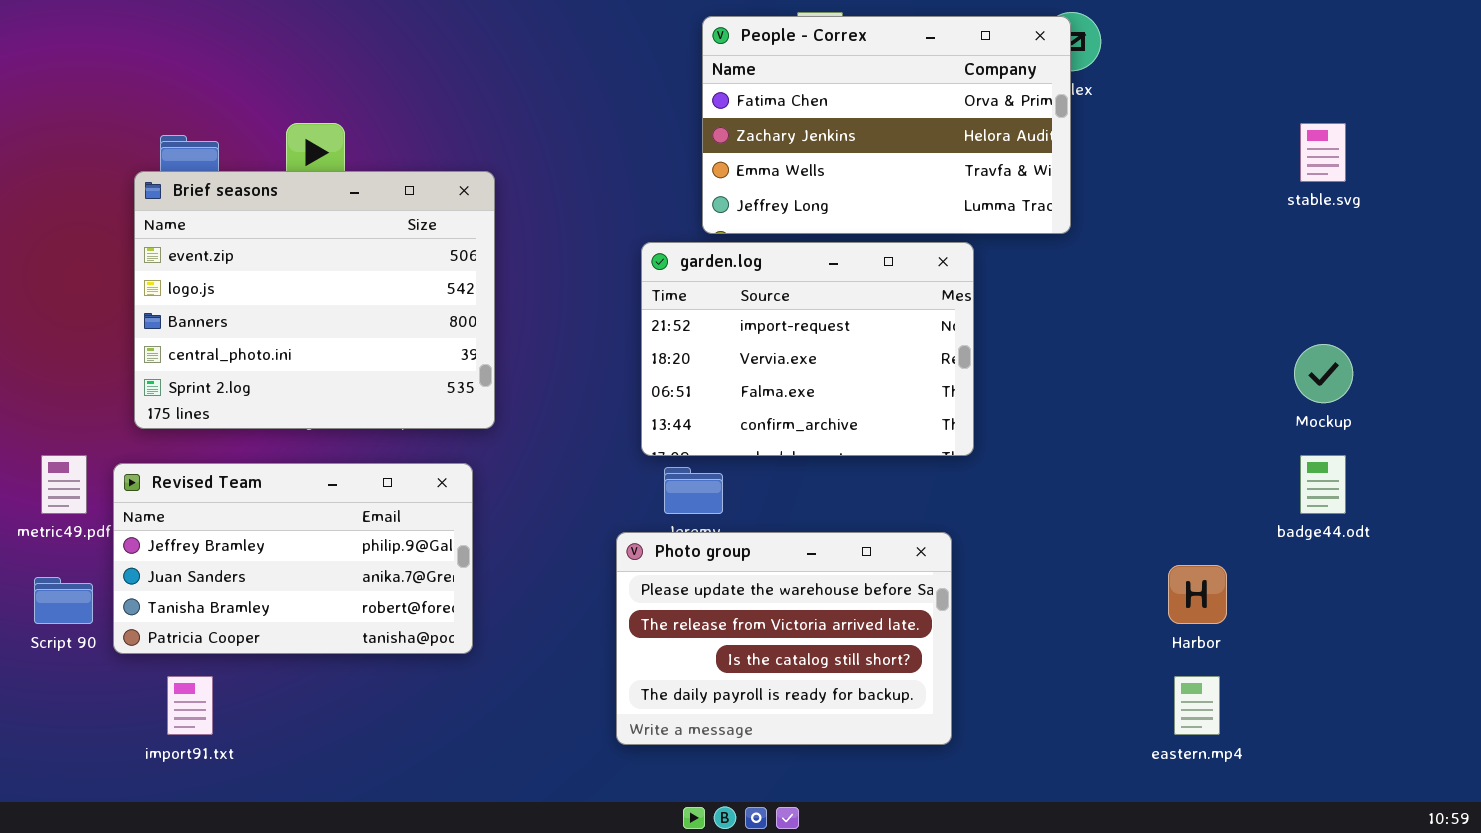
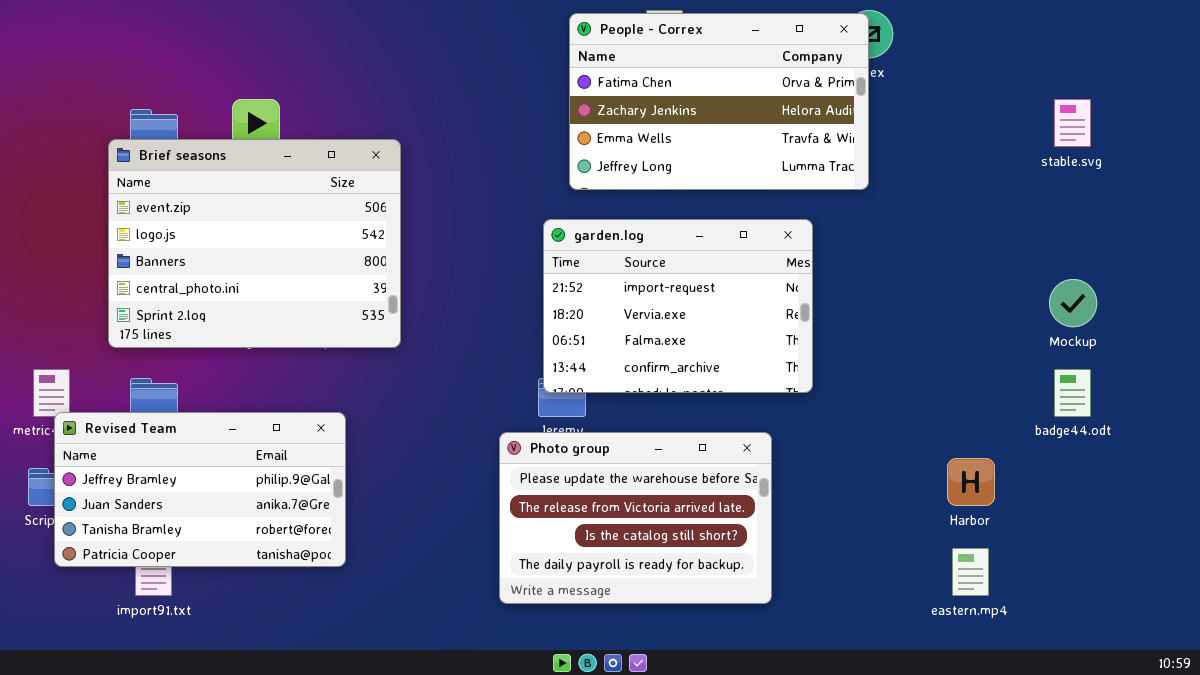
garden.log: [641,242,974,456] -> [543,219,813,393], moved
Revised Team: [113,463,473,654] -> [54,412,346,567], moved

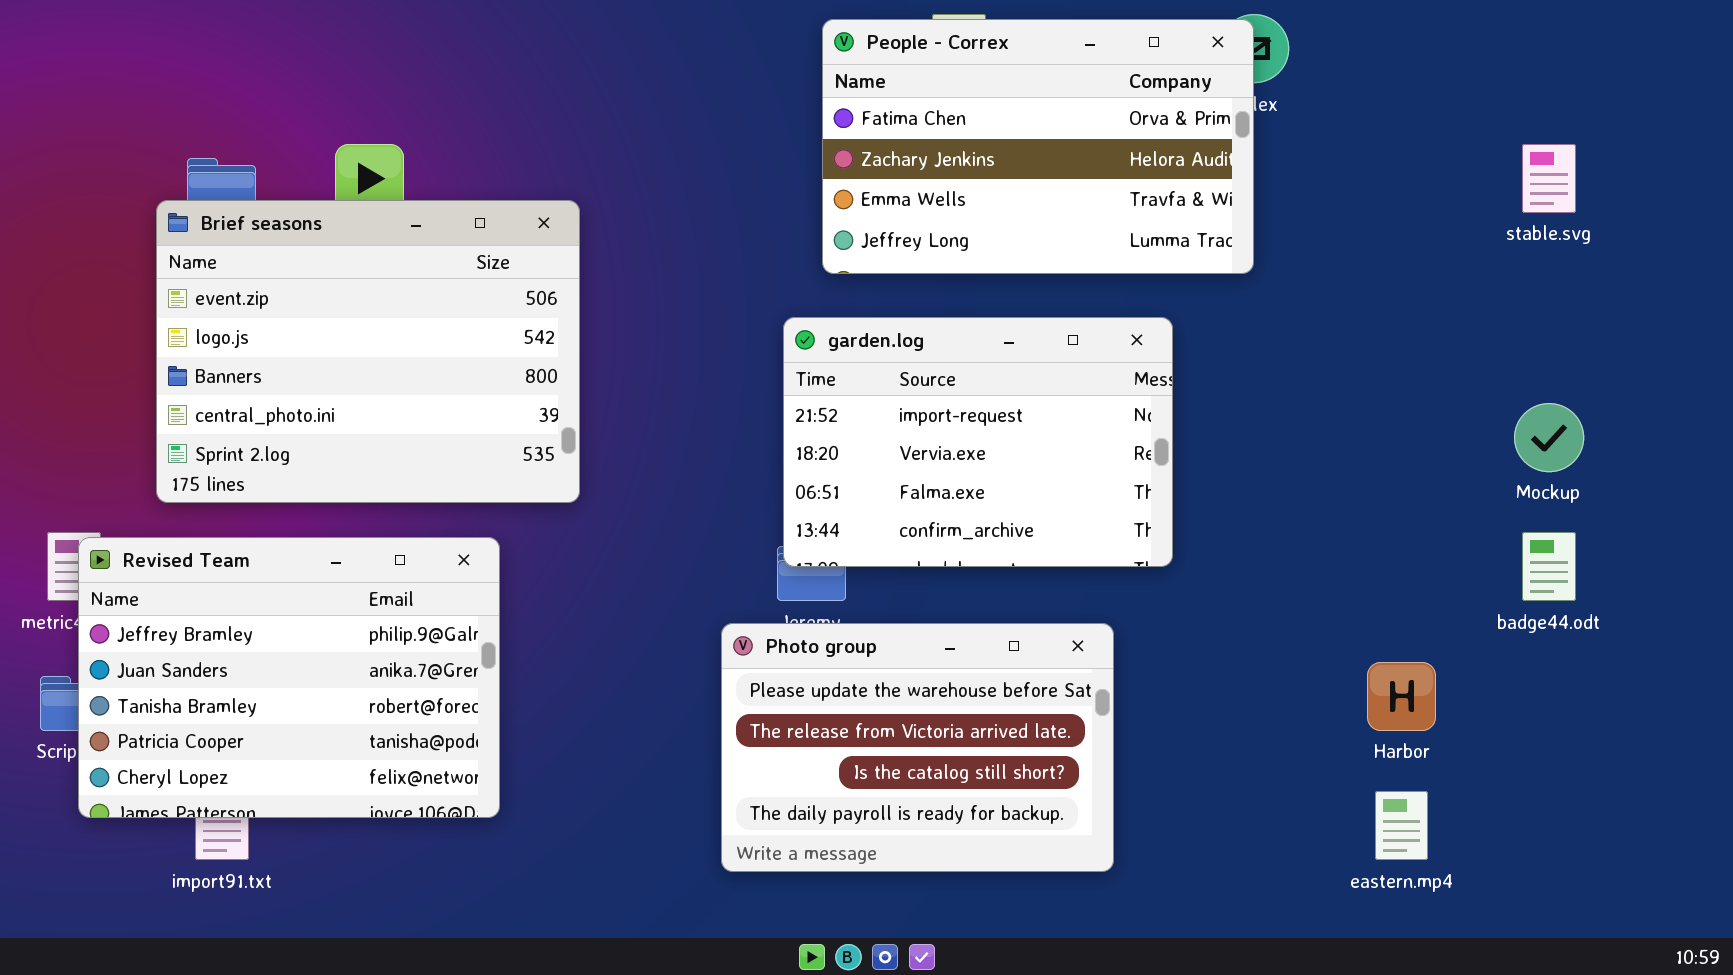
Revised Team: [54,412,346,567] -> [78,537,500,818], resized

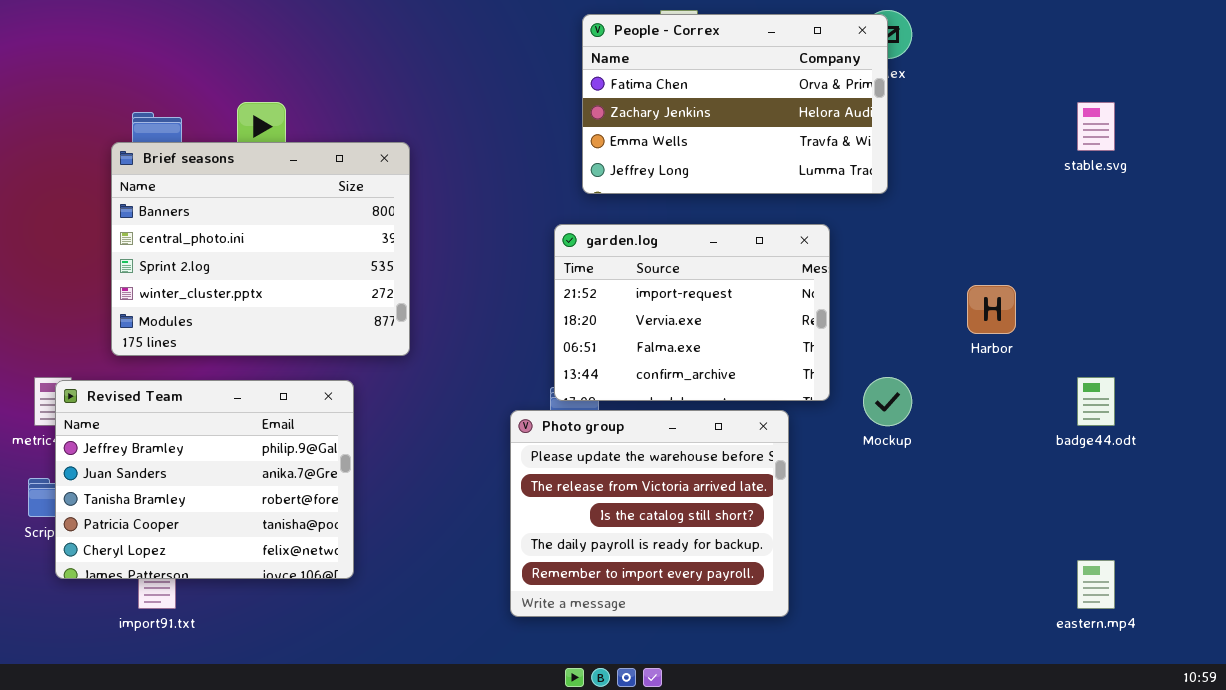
Brief seasons: [156,200,580,503] -> [111,142,410,356], scrolled down 2 rows
Mockup: [1514,403,1584,472] -> [863,377,912,426], moved
Photo group: [721,623,1114,872] -> [510,410,789,617], resized
Harbor: [1367,662,1436,731] -> [967,285,1016,334], moved
eastern.mp4: [1375,791,1428,860] -> [1077,560,1115,609], moved

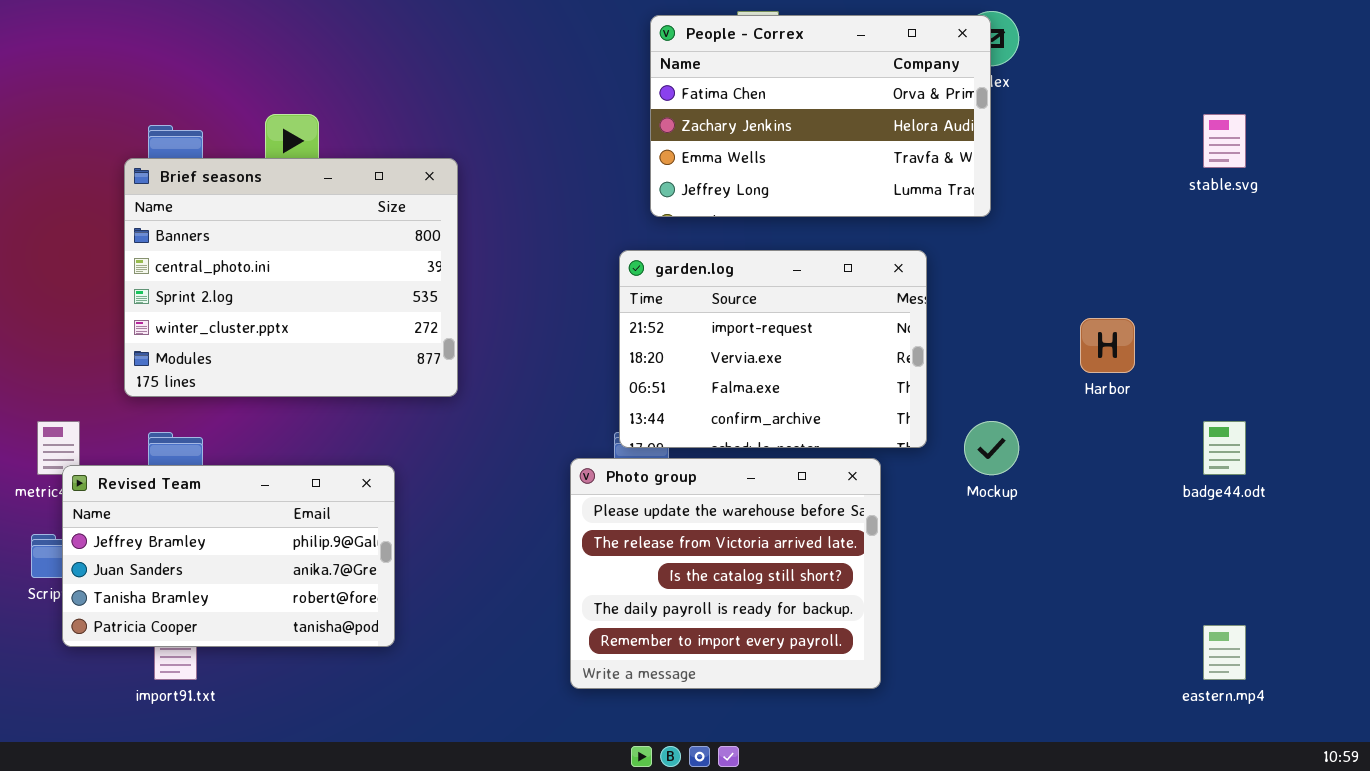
Revised Team: [55,380,354,579] -> [62,465,395,647], resized

